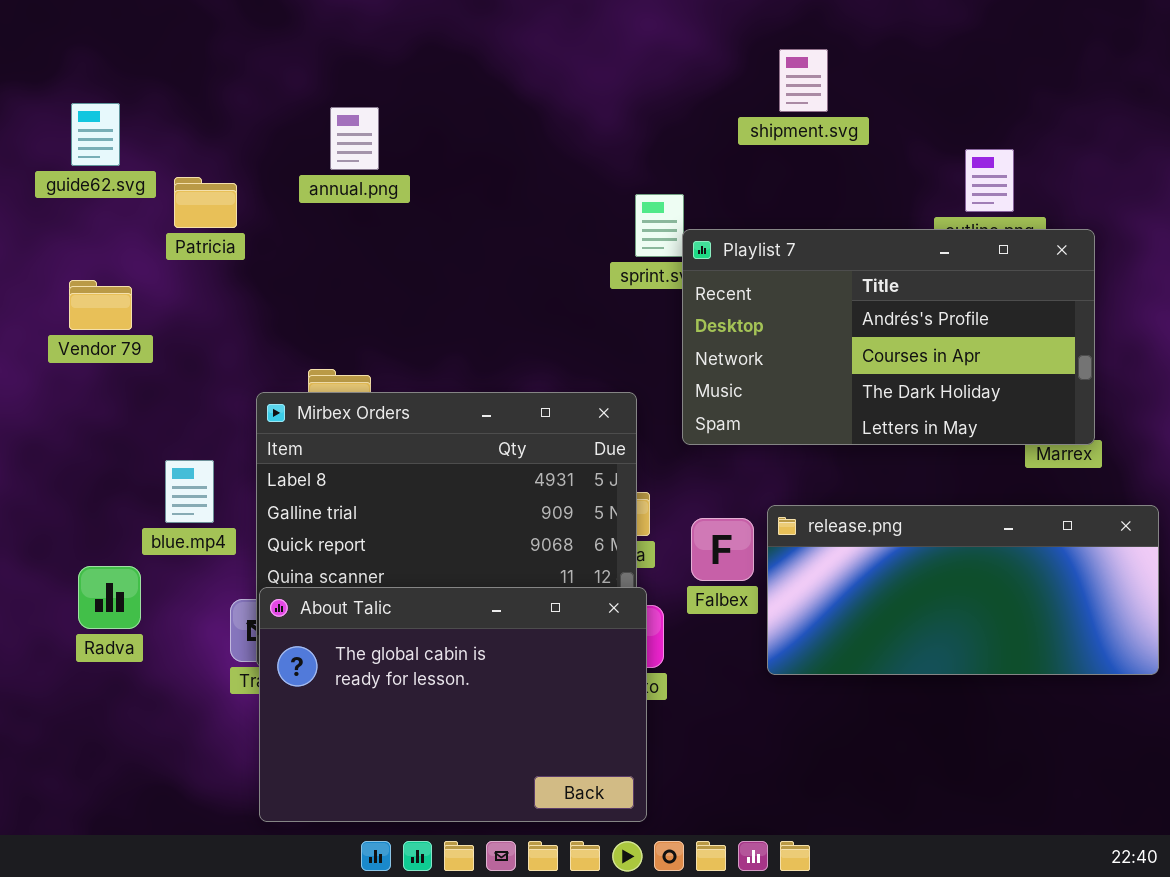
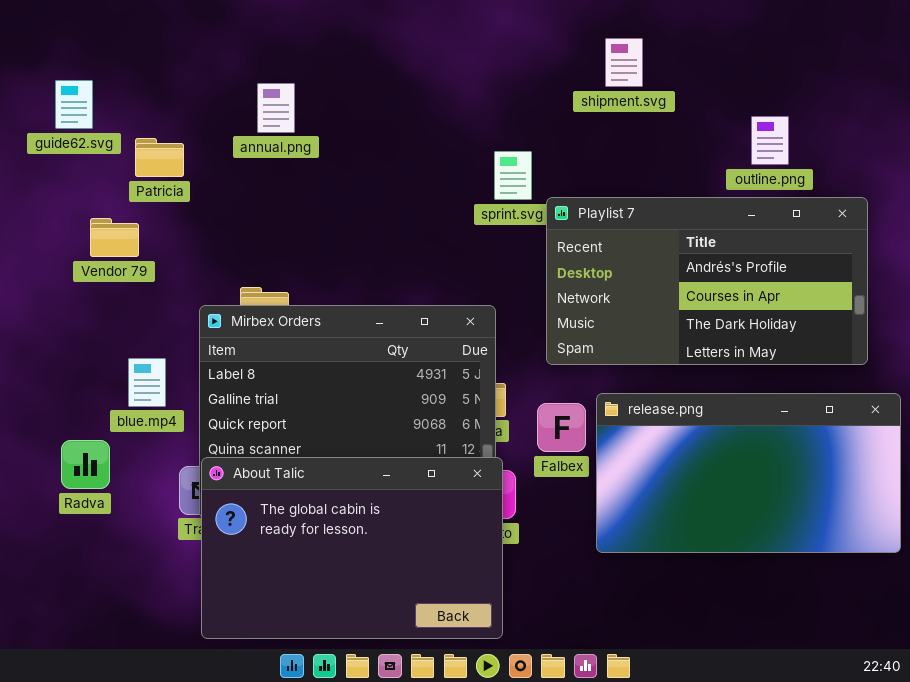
Playlist 7: [682,229,1095,445] -> [546,197,868,365], moved
Vendor 79: [69,280,132,330] -> [90,218,139,257], moved
release.png: [767,505,1159,675] -> [596,393,901,553], resized

